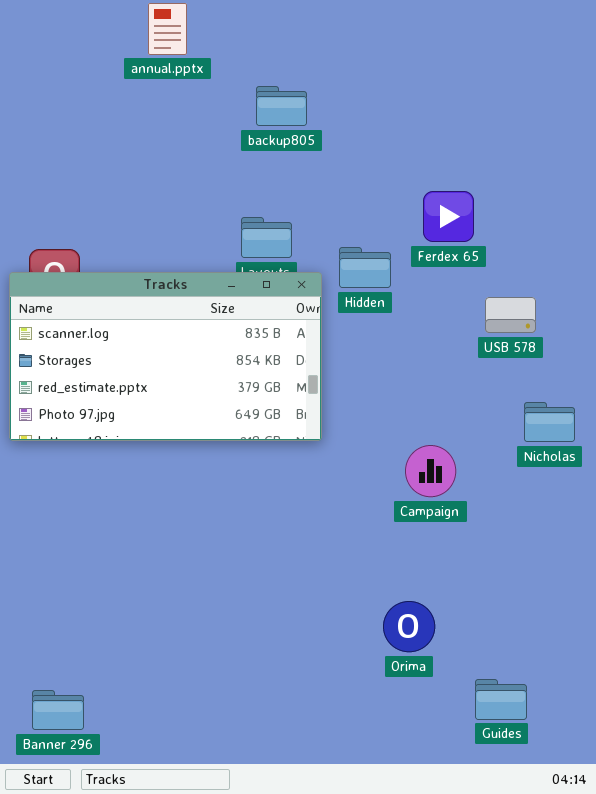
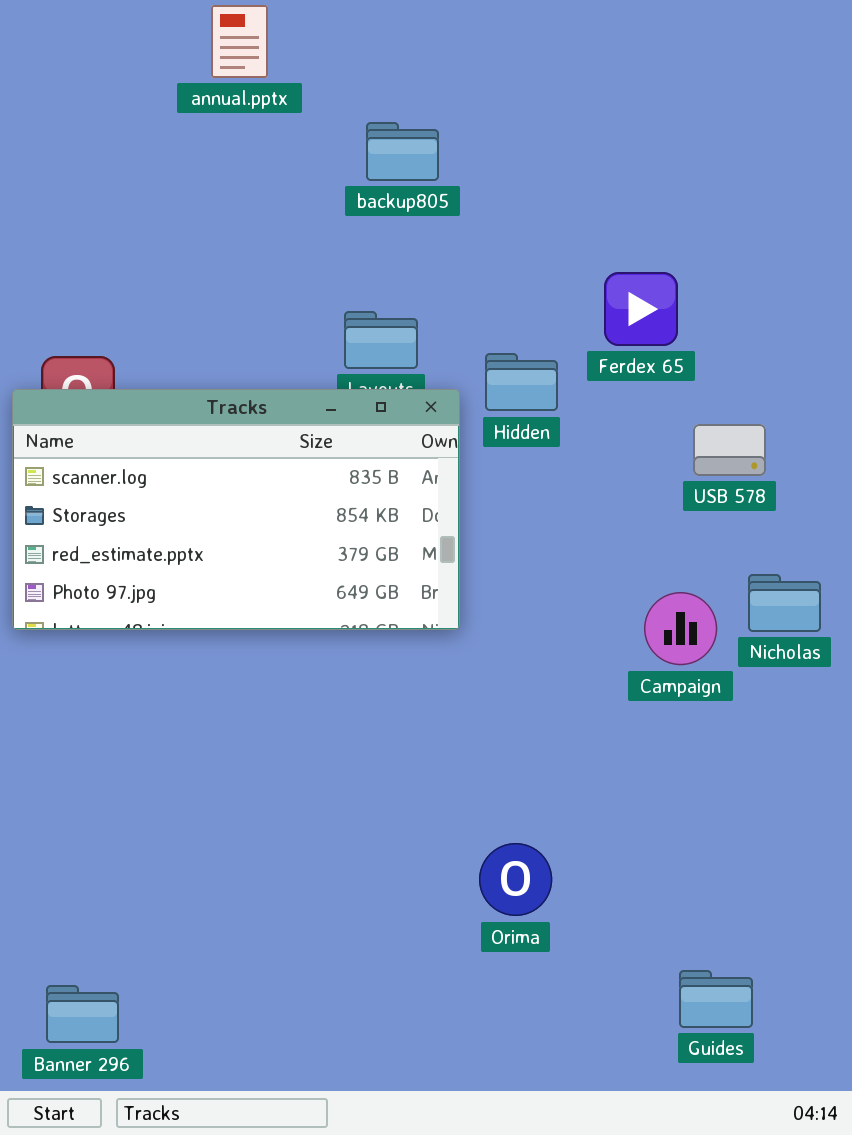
Campaign: [405,445,456,497] -> [644,592,717,665], moved
Orima: [383,601,435,652] -> [479,843,552,916], moved

